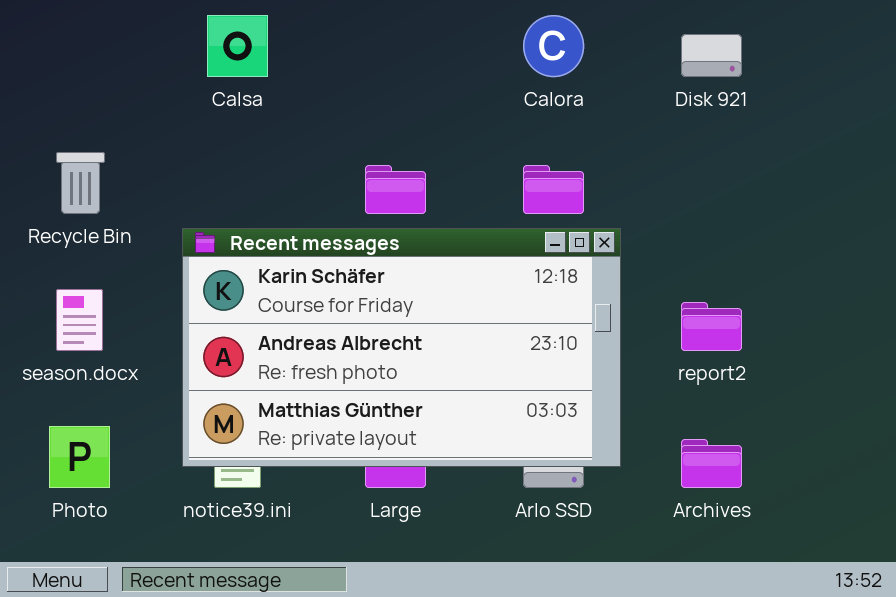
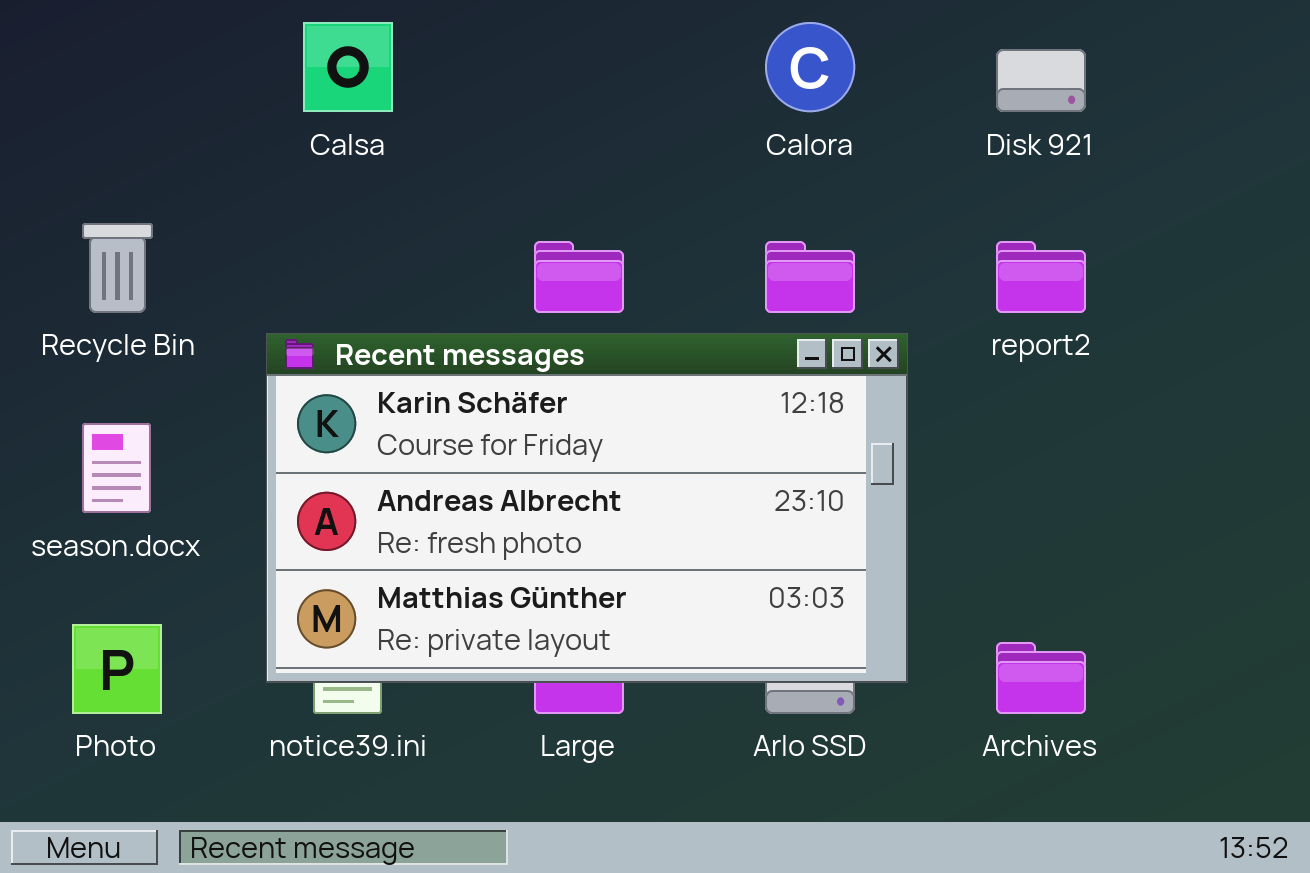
report2: [681,302,742,351] -> [996,241,1086,313], moved

